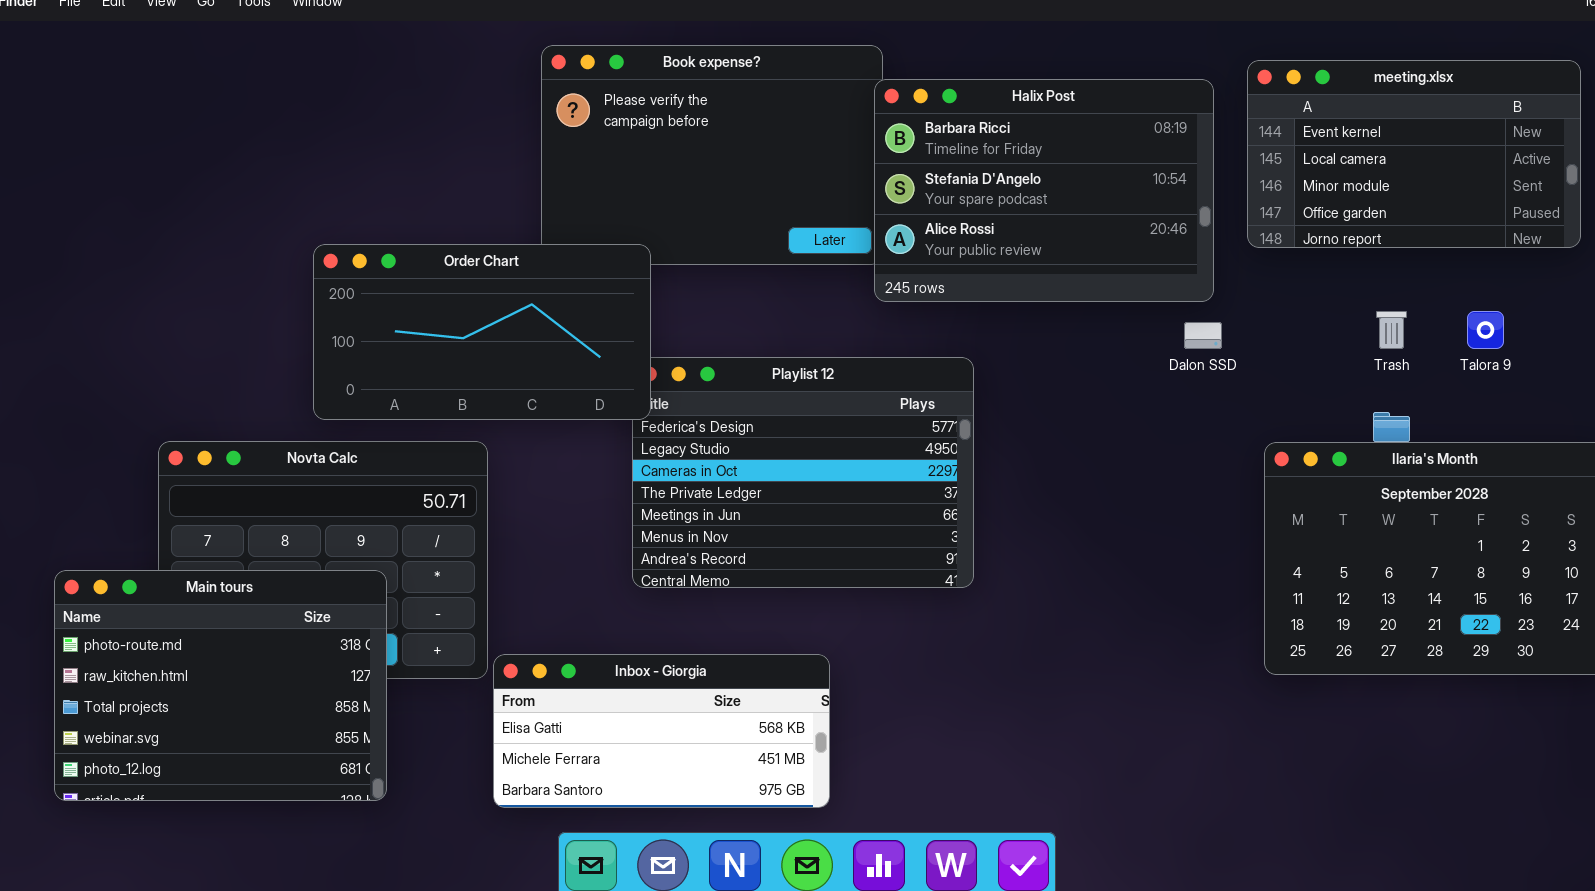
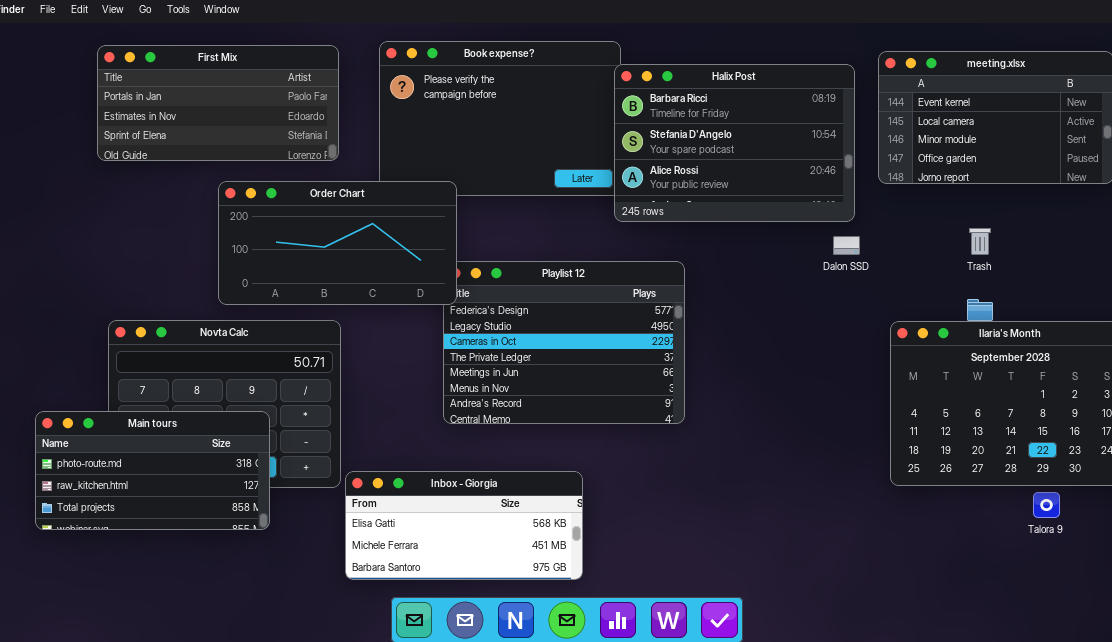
First Mix: none -> [97,45,339,161], opened
Talora 9: [1467,311,1504,349] -> [1033,492,1060,518], moved
Main tours: [54,570,387,801] -> [35,411,270,530], resized

